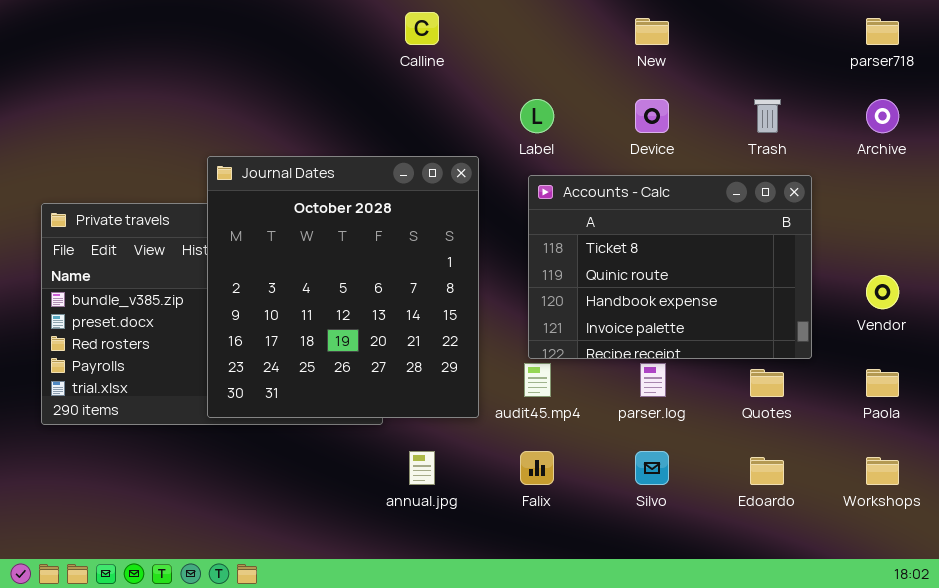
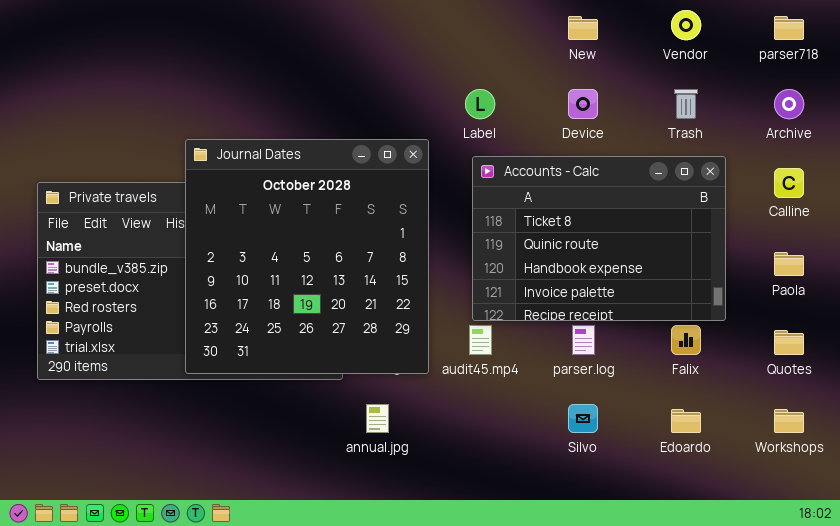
Calline: [405,12,439,45] -> [774,168,804,198], moved
Vendor: [866,275,899,309] -> [671,10,701,40], moved
Quotes: [750,369,784,397] -> [774,330,804,355], moved
Paola: [866,369,899,397] -> [774,252,804,276], moved
Falix: [520,451,554,485] -> [671,325,701,355], moved

